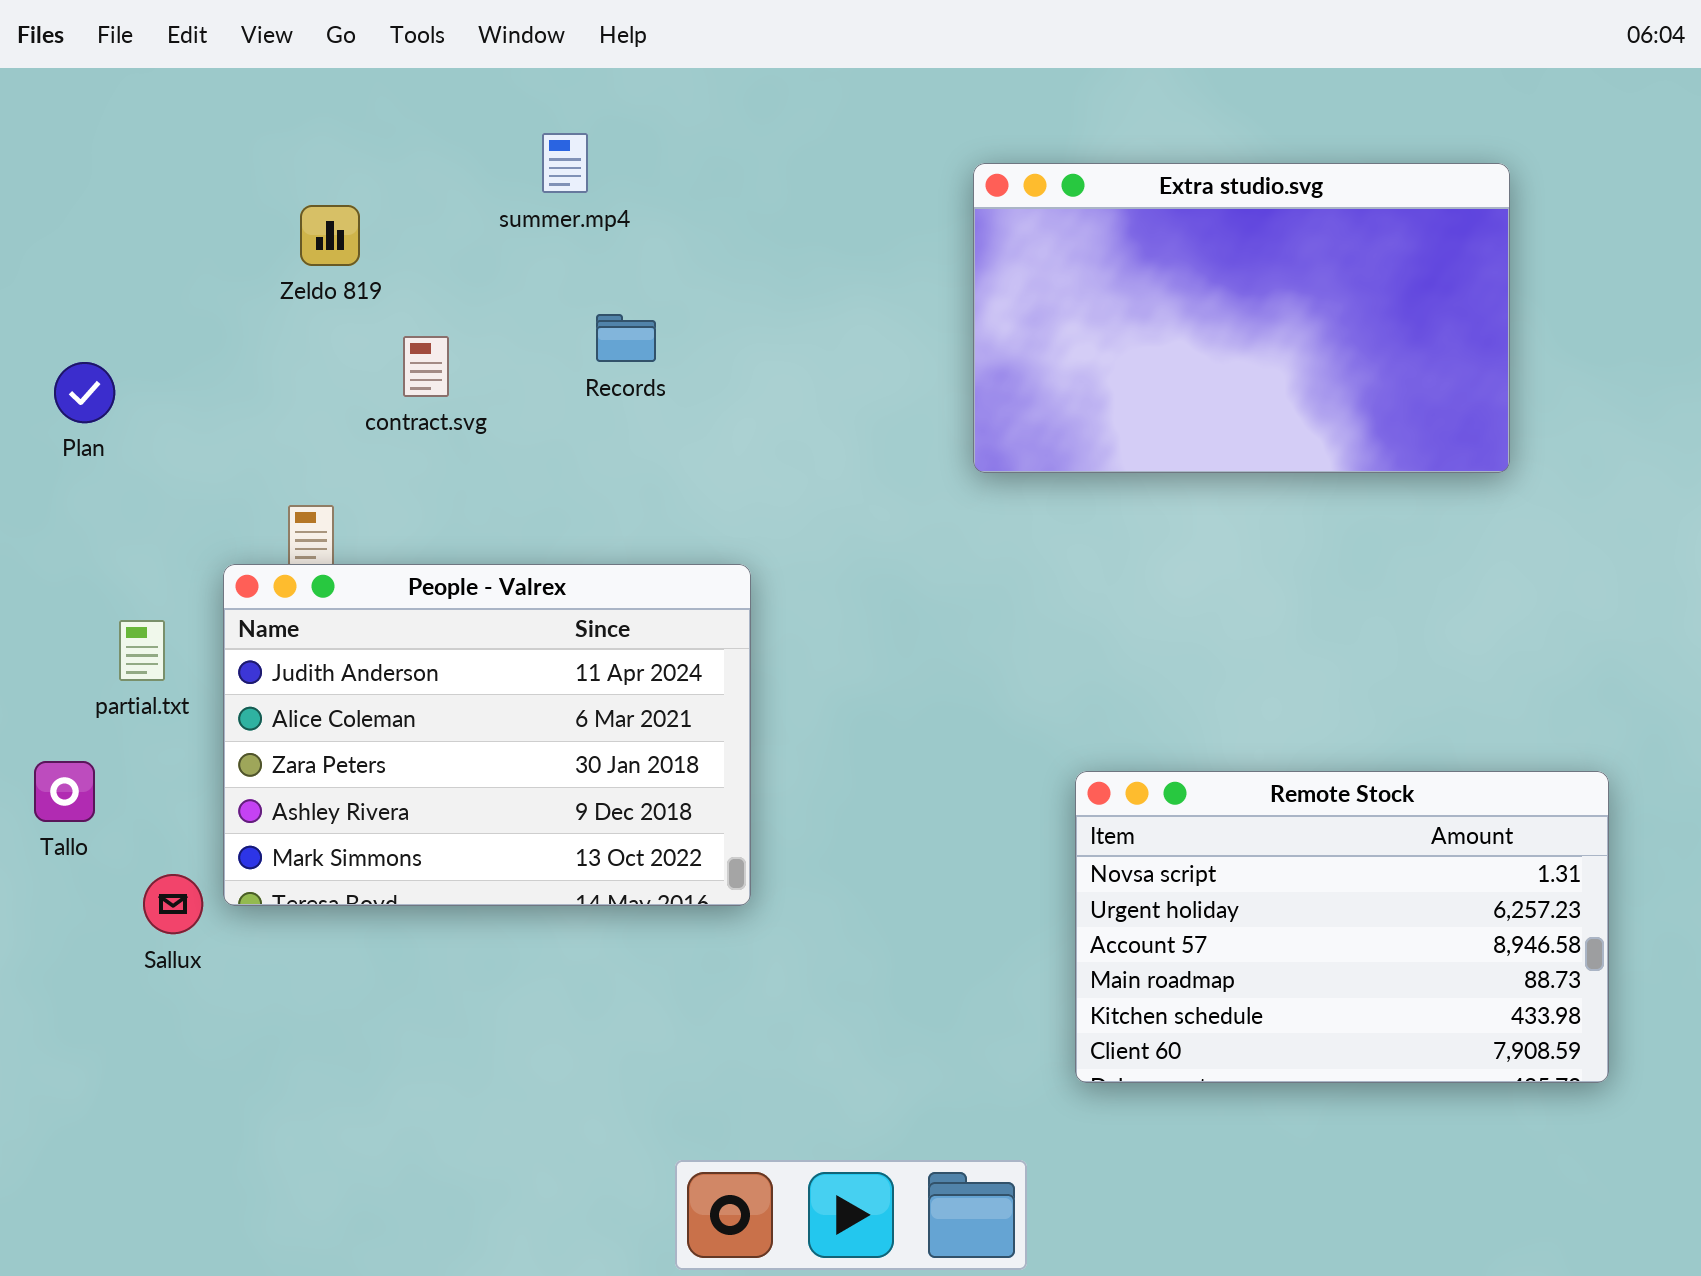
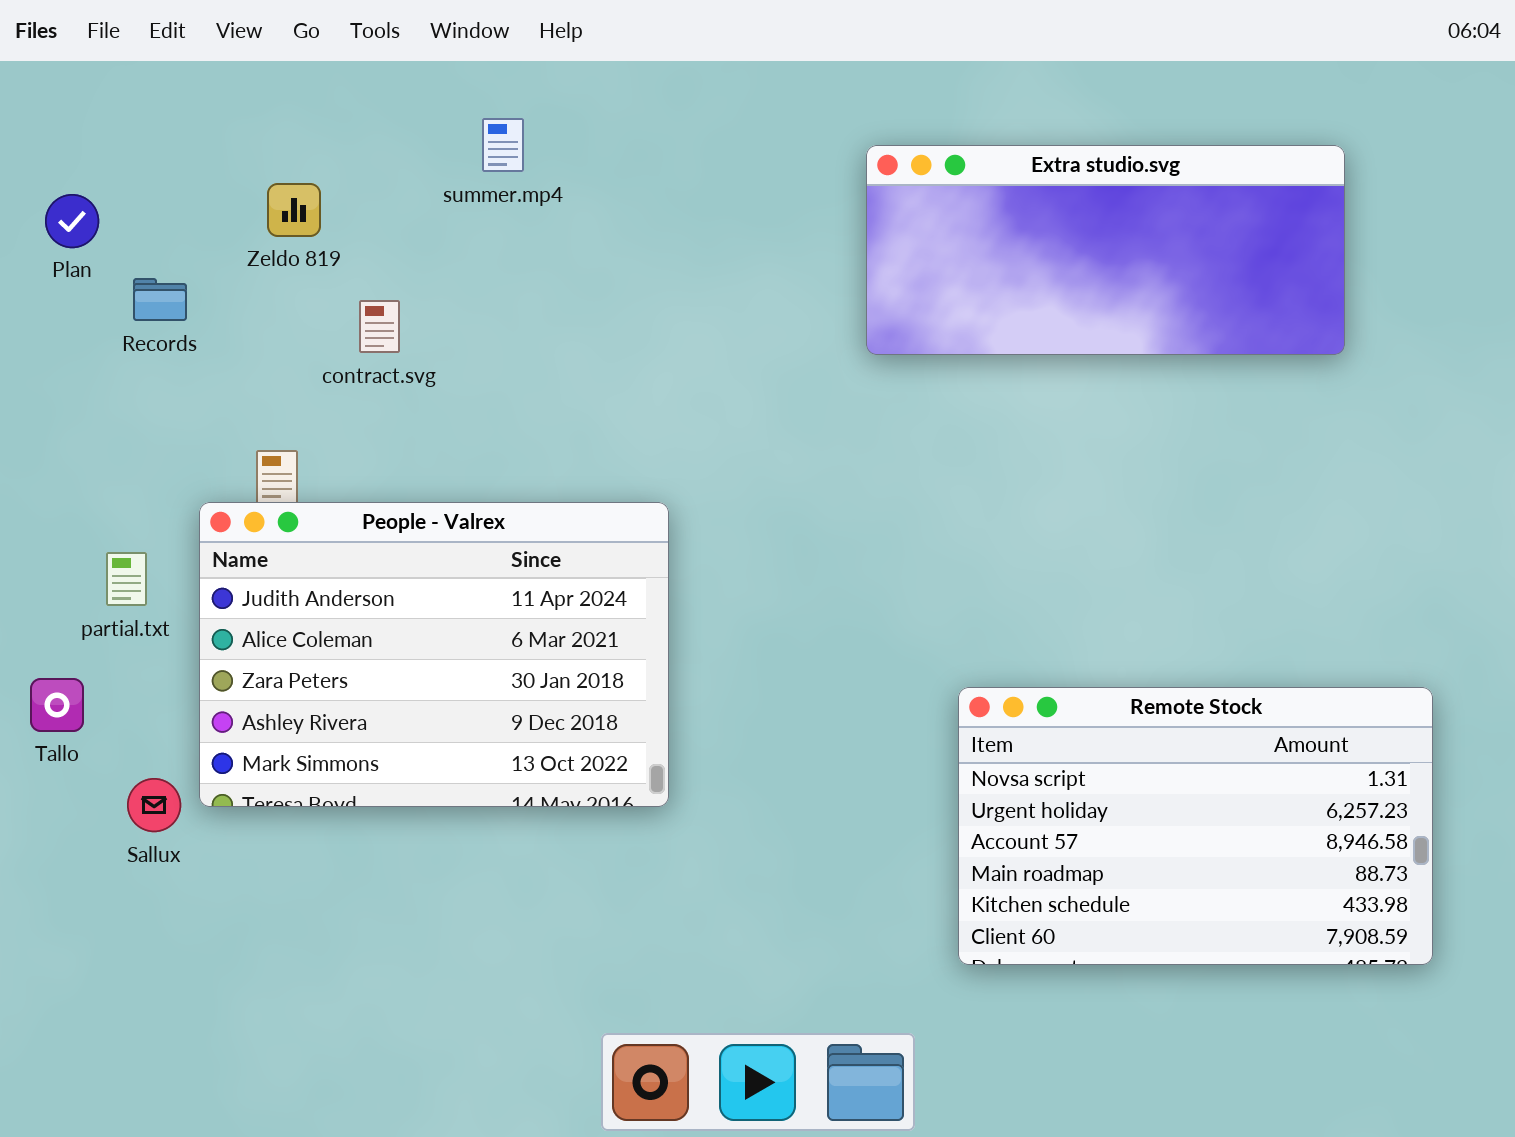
Extra studio.svg: [973,163,1510,473] -> [866,145,1345,355], resized
Records: [596,314,656,362] -> [133,278,187,321], moved
Plan: [54,362,115,423] -> [45,194,99,248], moved

